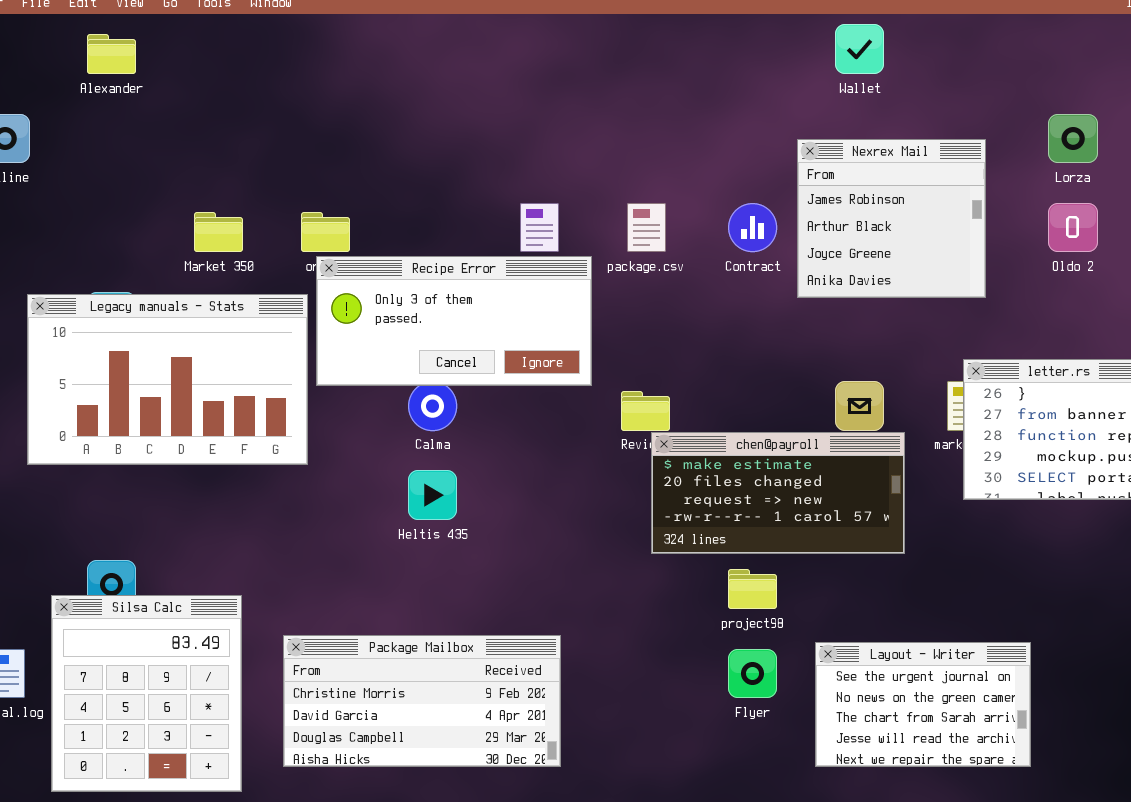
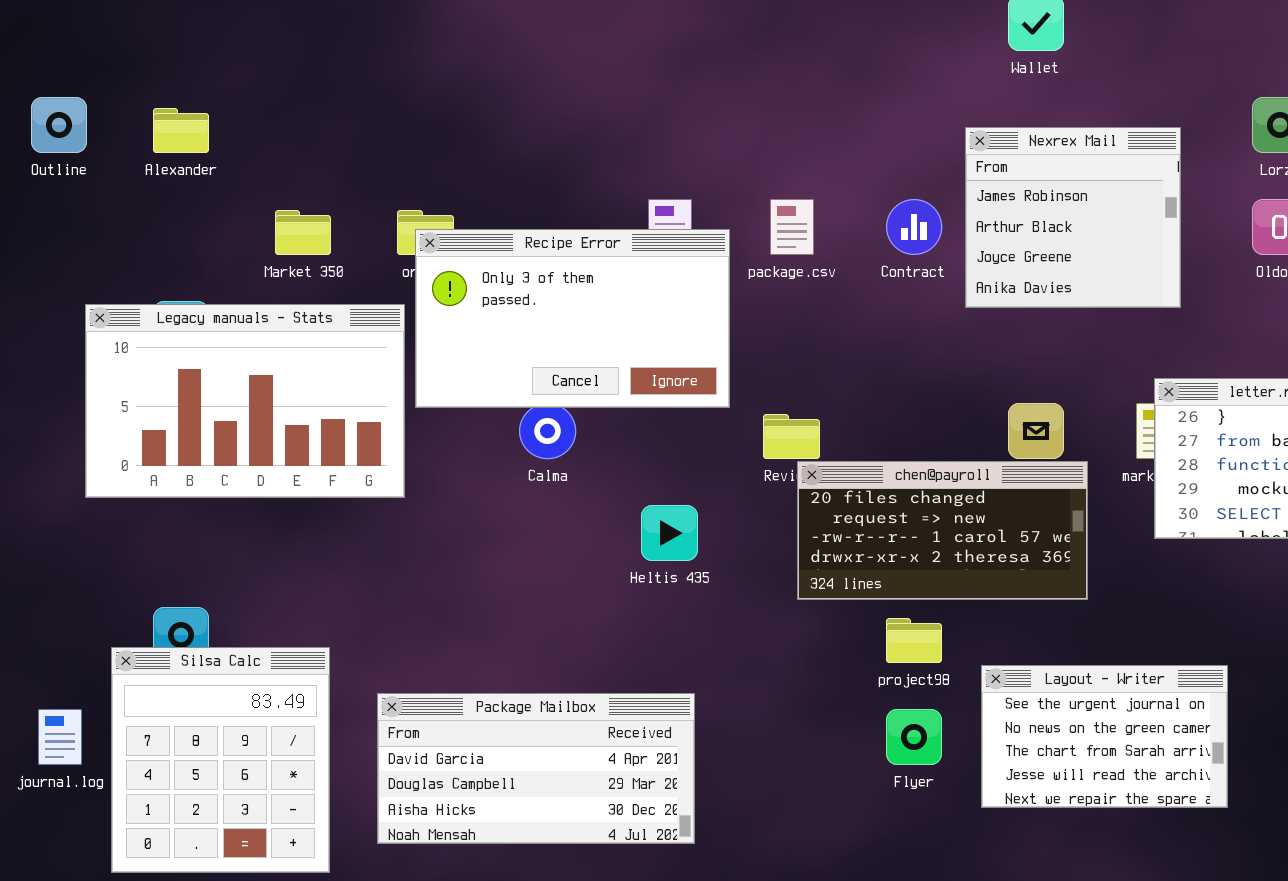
Alexander: [87,34,136,74] -> [153,108,209,153], moved
Recipe Error: [316,256,592,386] -> [415,229,730,408], resized
chen@payroll: [651,432,905,554] -> [797,461,1088,600], scrolled down 1 row
Heltis 435: [408,470,457,520] -> [641,505,698,561], moved
Package Mailbox: [283,635,561,767] -> [377,693,695,844], scrolled down 1 row
Layout - Writer: [815,642,1031,767] -> [981,665,1228,808], moved

